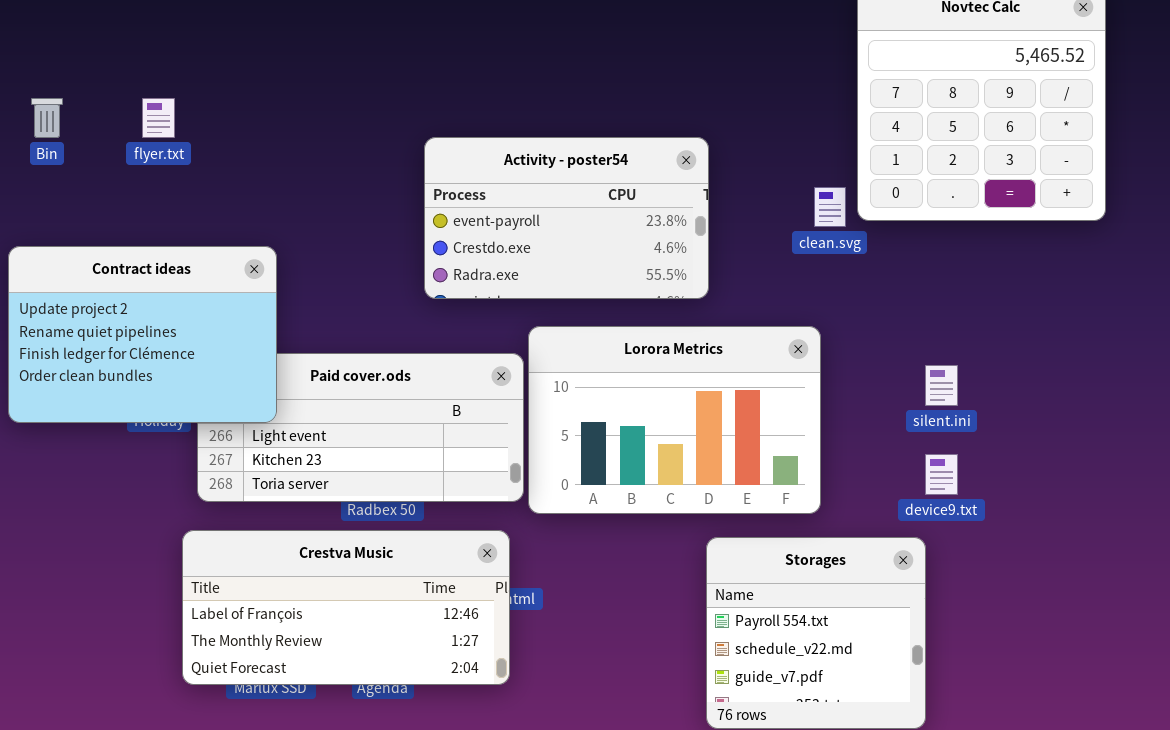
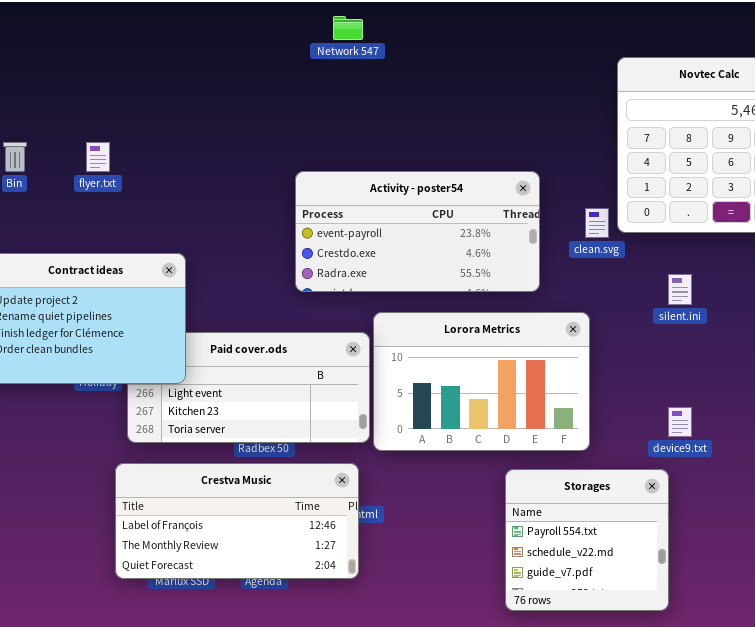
Activity - poster54: [424,137,709,299] -> [295,171,540,292], resized
silent.ini: [925,365,958,406] -> [668,274,692,305], moved

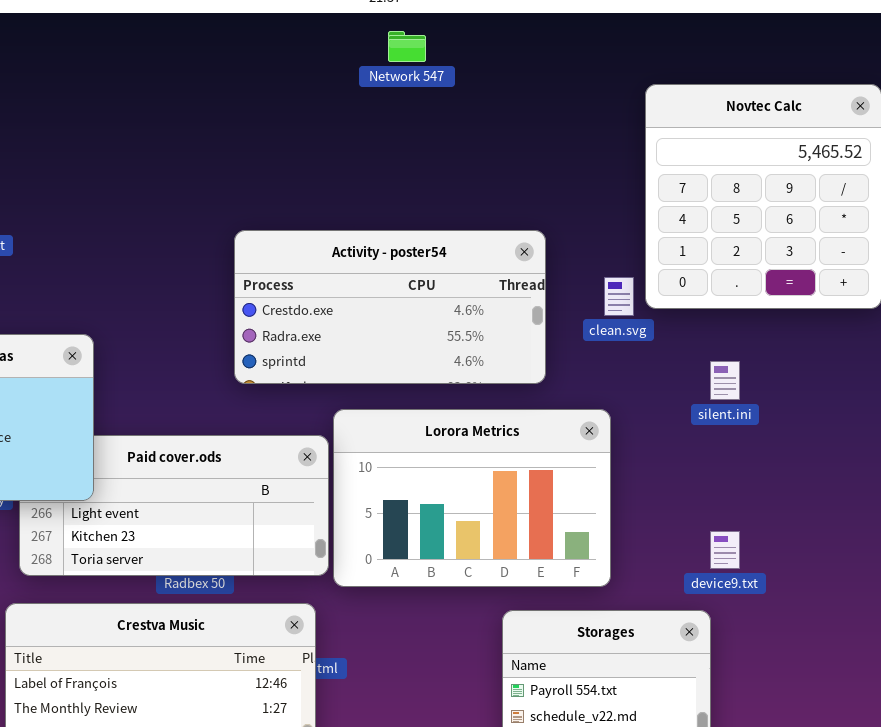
Network 547: [333,16,363,40] -> [388,31,426,62], moved
Activity - poster54: [295,171,540,292] -> [234,230,546,384], scrolled down 1 row

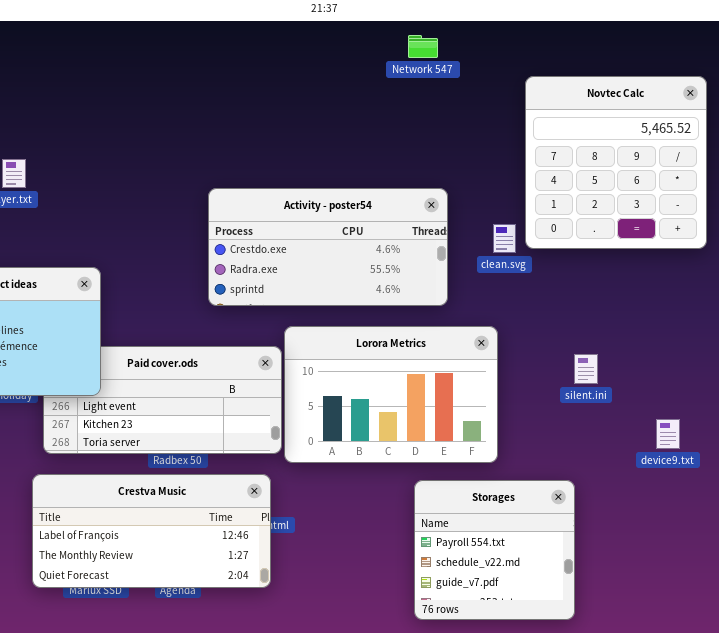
Network 547: [388,31,426,62] -> [408,35,438,58], moved
silent.ini: [710,361,740,400] -> [574,354,598,384], moved
device9.txt: [710,531,740,569] -> [656,419,680,449], moved

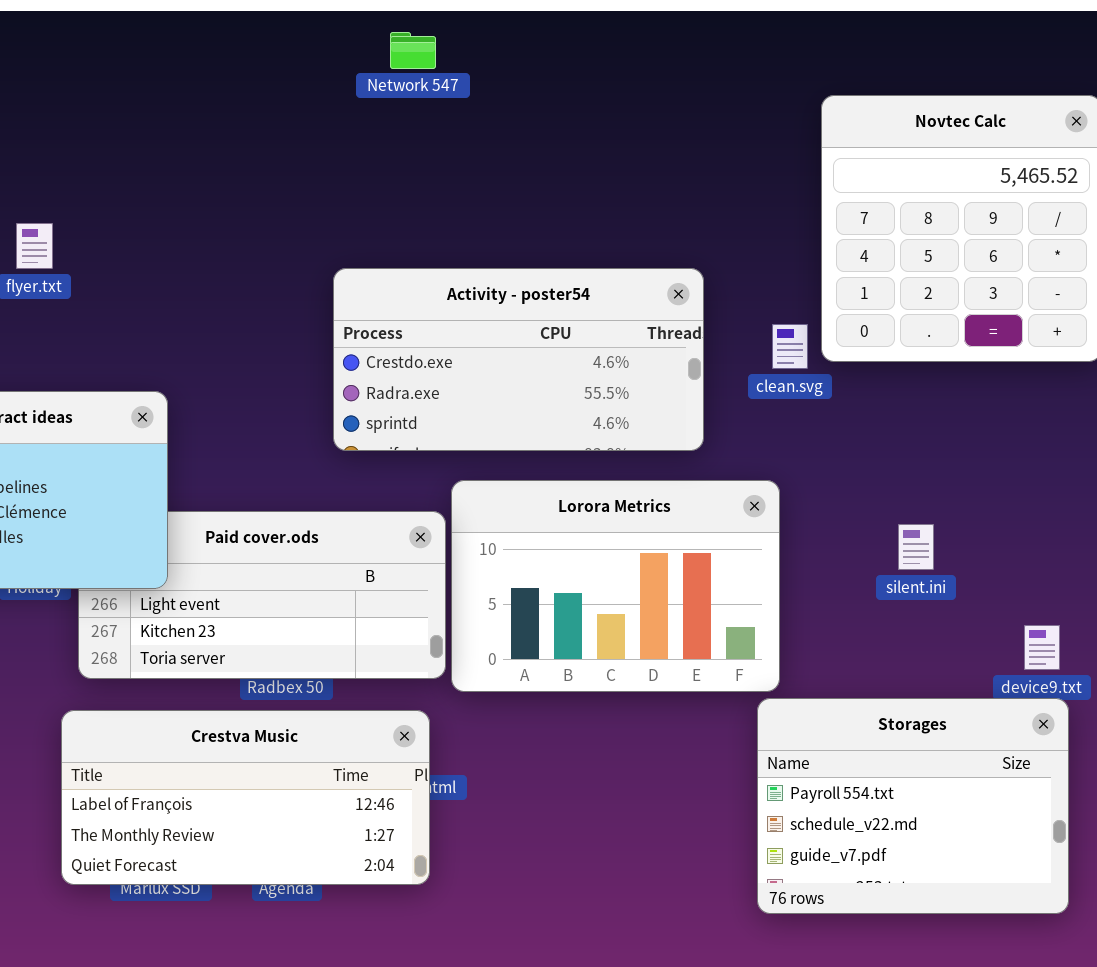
Network 547: [408,35,438,58] -> [390,32,436,69], moved
Storages: [414,480,575,620] -> [757,698,1069,914], moved, resized

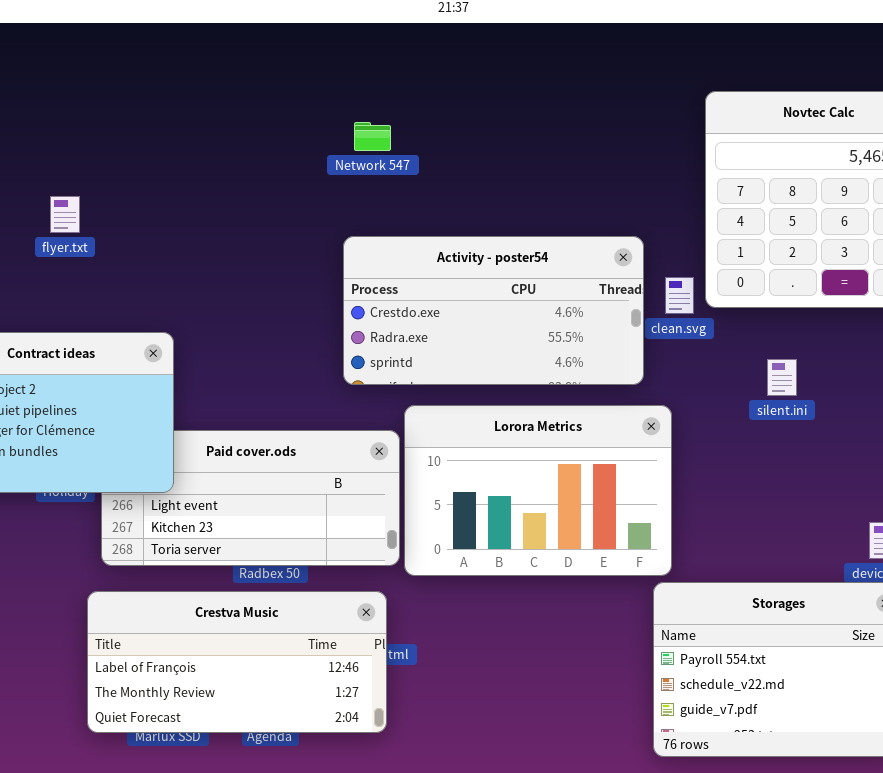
Network 547: [390,32,436,69] -> [354,122,391,151], moved
Activity - poster54: [333,268,704,451] -> [343,236,644,385], moved
silent.ini: [898,524,934,570] -> [767,359,797,396], moved

